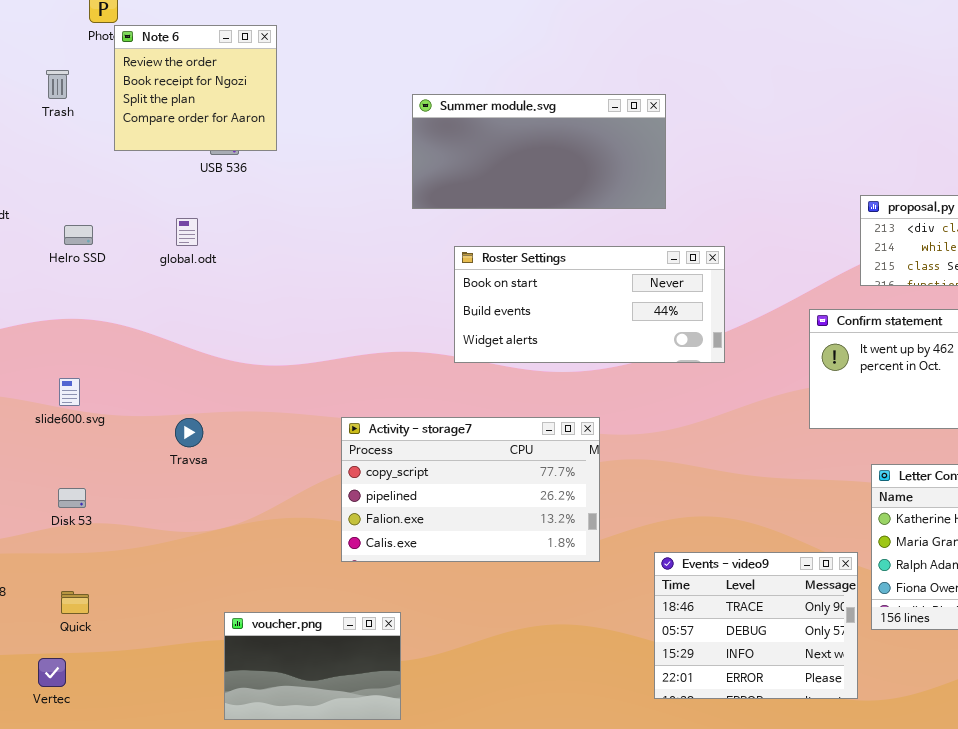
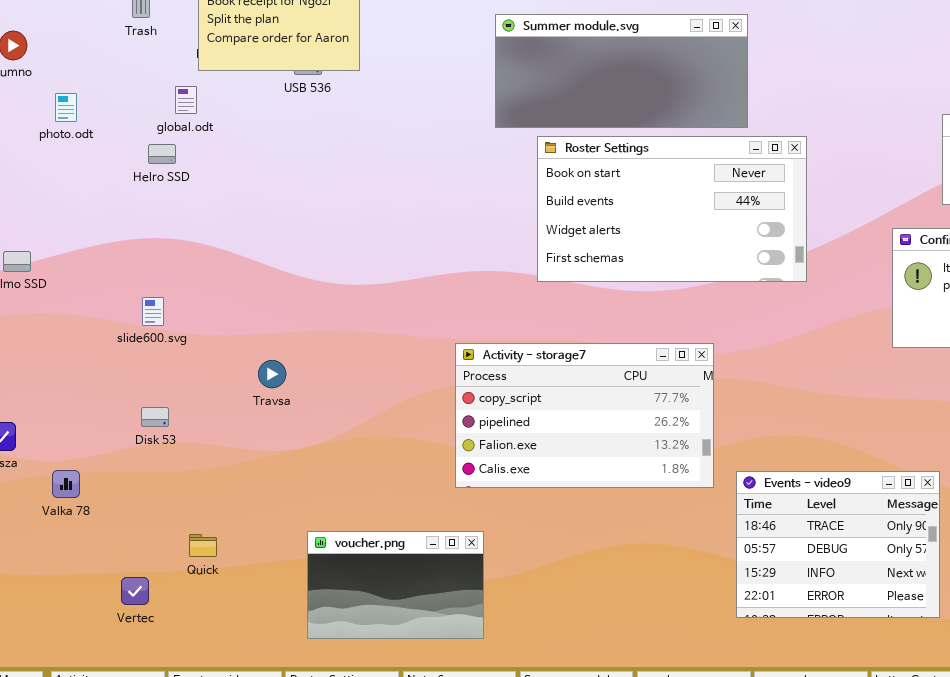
global.odt: [176,218,198,246] -> [175,86,197,114], moved
Roster Settings: [454,246,725,363] -> [537,136,807,282], resized
Activity - storage7: [341,417,600,562] -> [455,343,714,488], moved
Travsa: [175,418,203,447] -> [258,360,286,388], moved
Quick: [61,591,89,614] -> [189,534,217,557], moved

